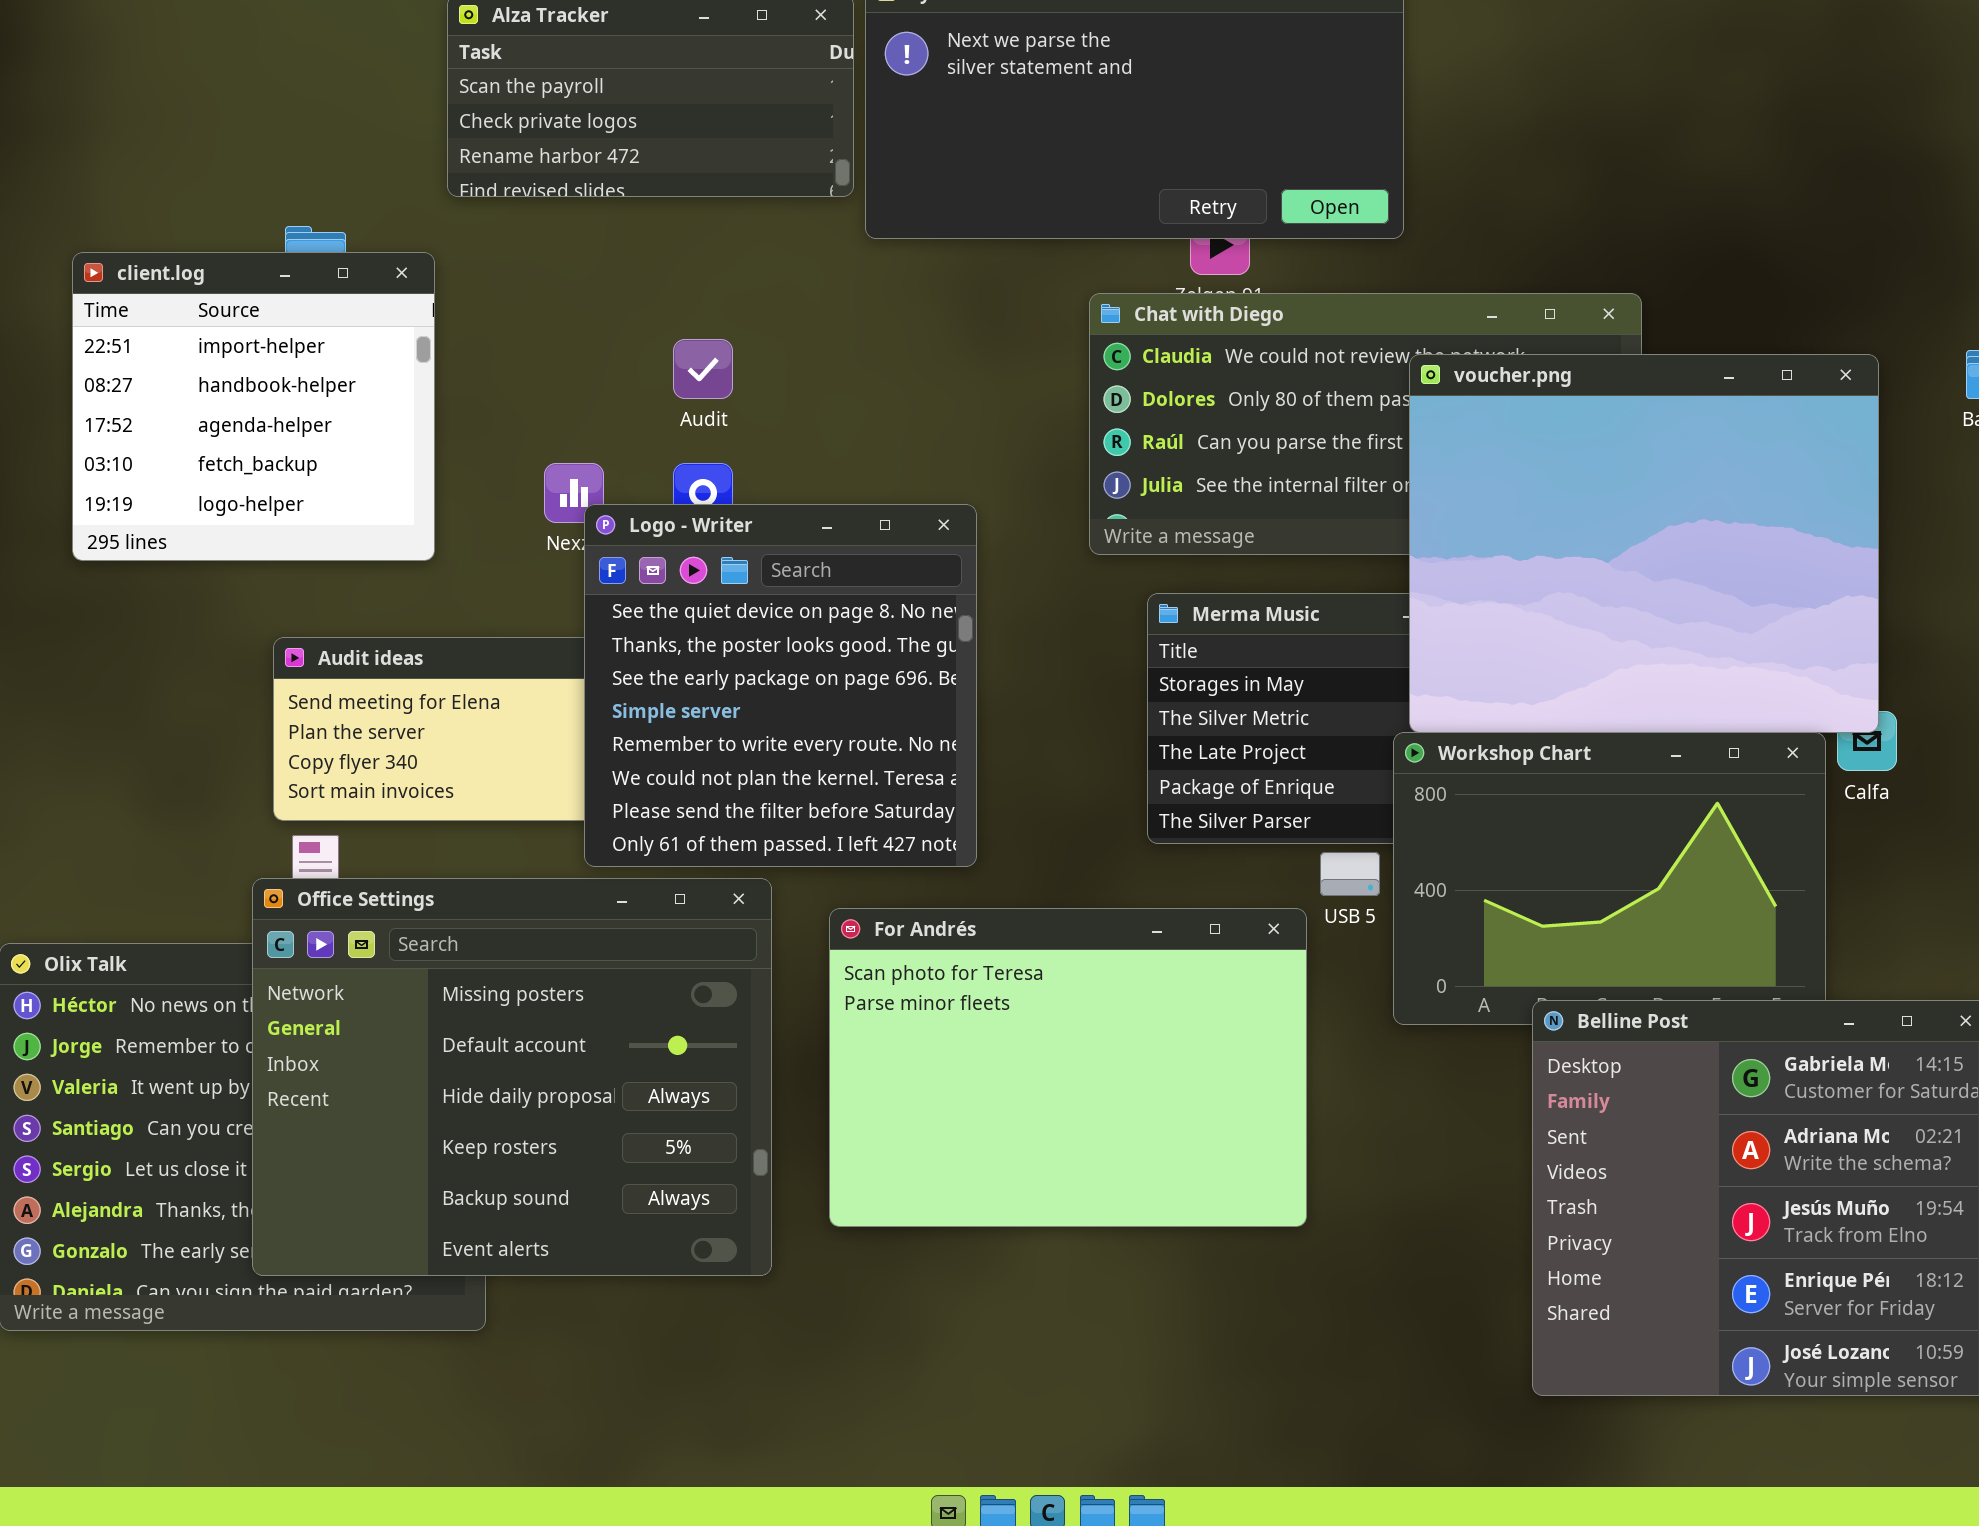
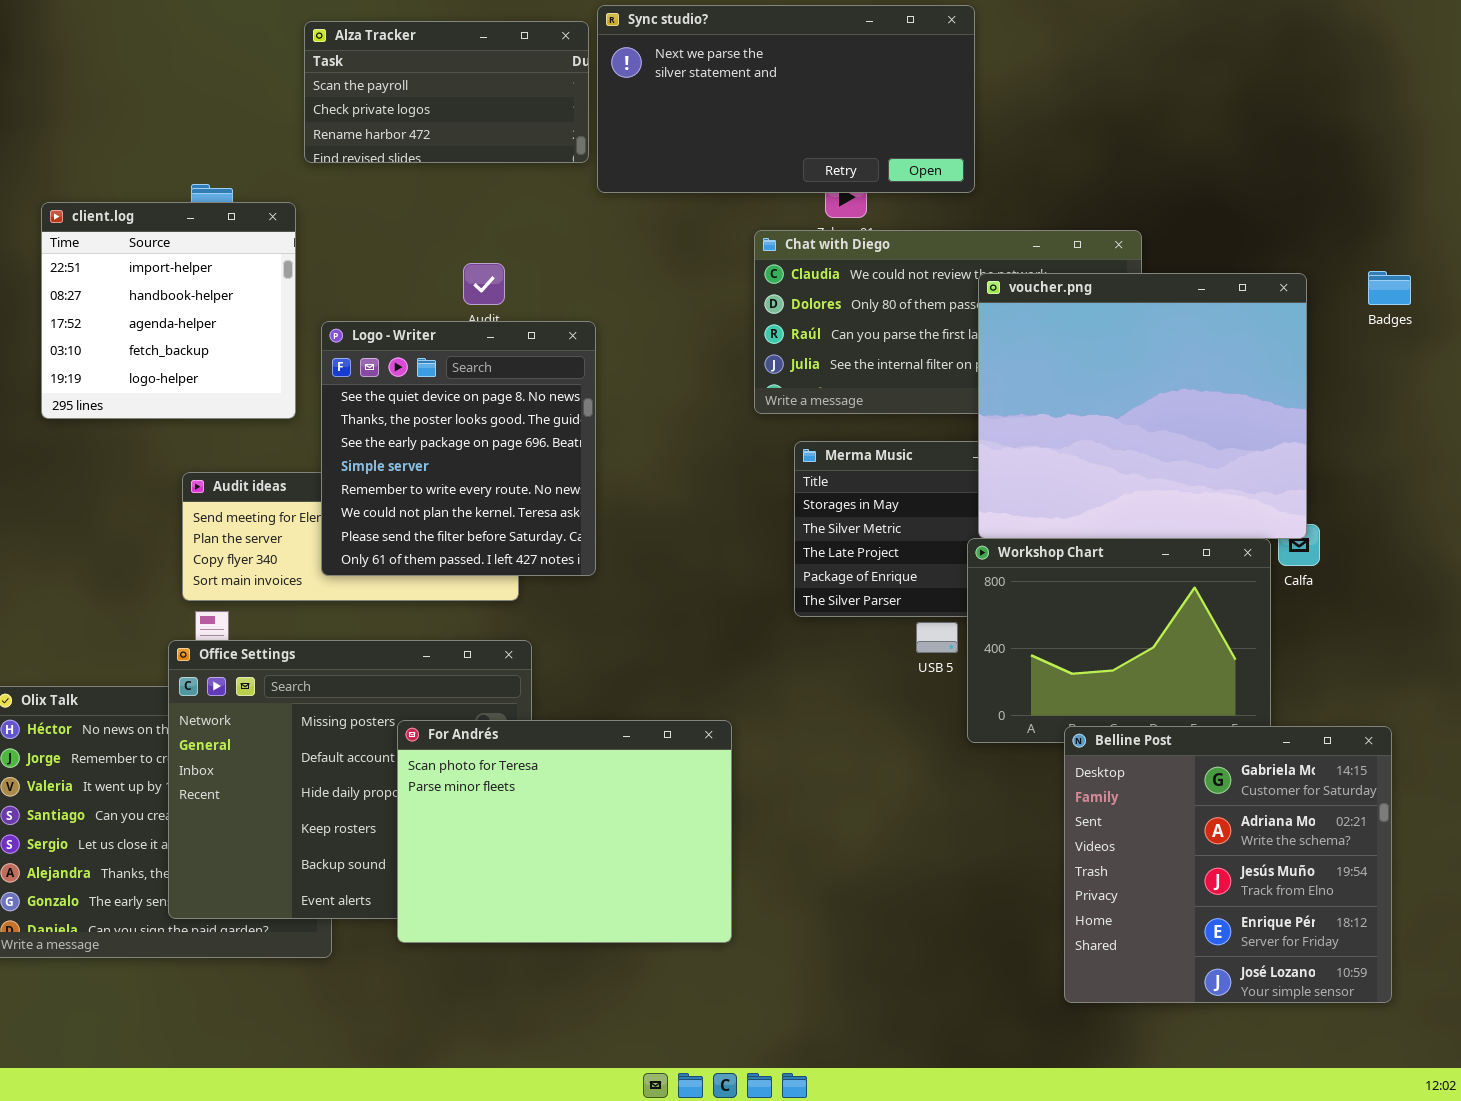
Logo - Writer: [584,504,977,867] -> [321,321,596,576], moved
For Andrés: [829,908,1307,1227] -> [397,720,732,943], moved

